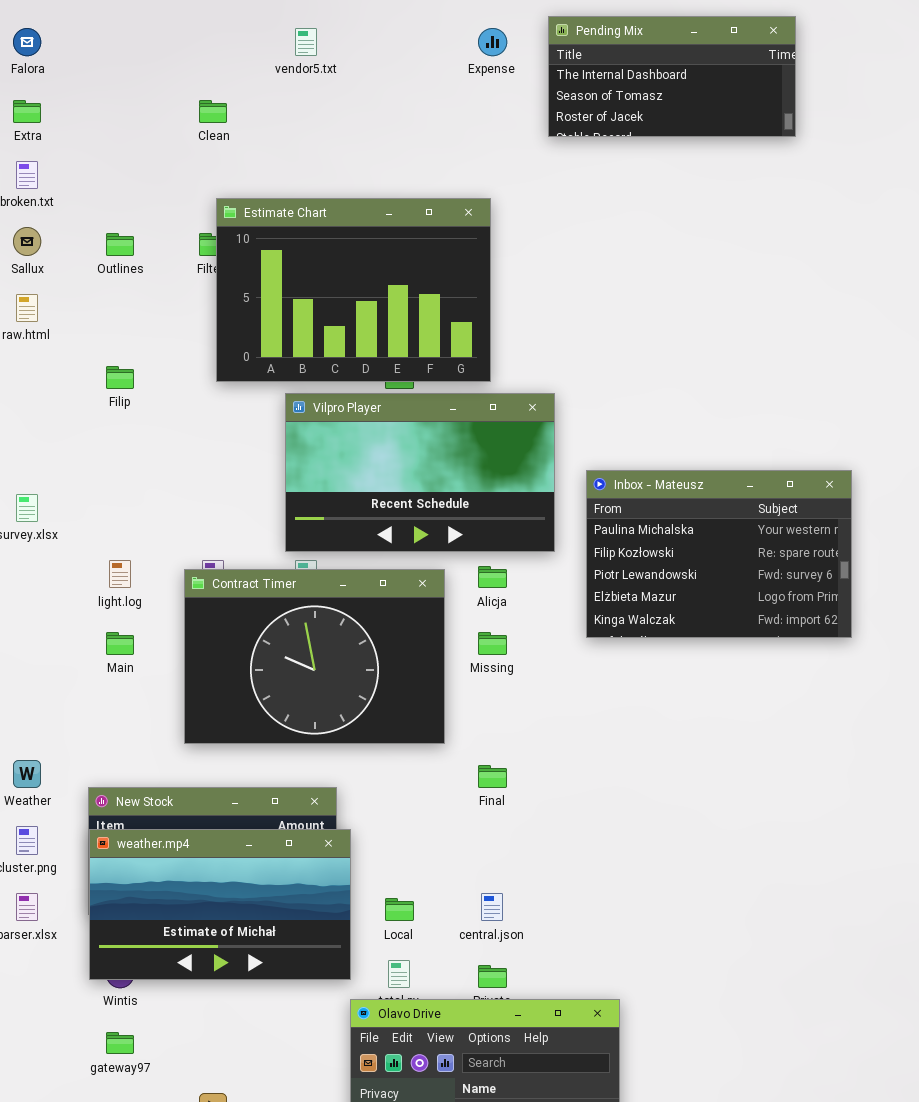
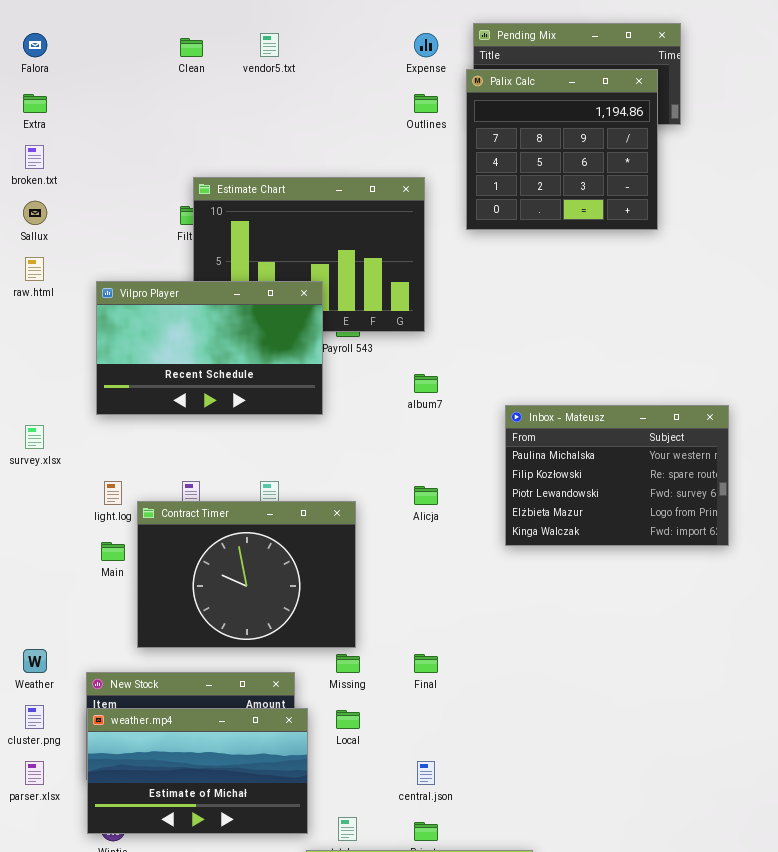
Palix Calc: none -> [466,69,658,230], opened
Clean: [199,100,227,123] -> [180,38,203,57], moved
Outlines: [106,233,134,256] -> [414,94,438,113], moved
Vilpro Player: [285,393,555,552] -> [96,281,323,415], moved
Contract Timer: [184,569,445,744] -> [137,501,356,648], moved
Missing: [478,632,507,655] -> [336,654,360,673], moved
Local: [385,898,414,921] -> [336,710,360,729], moved

